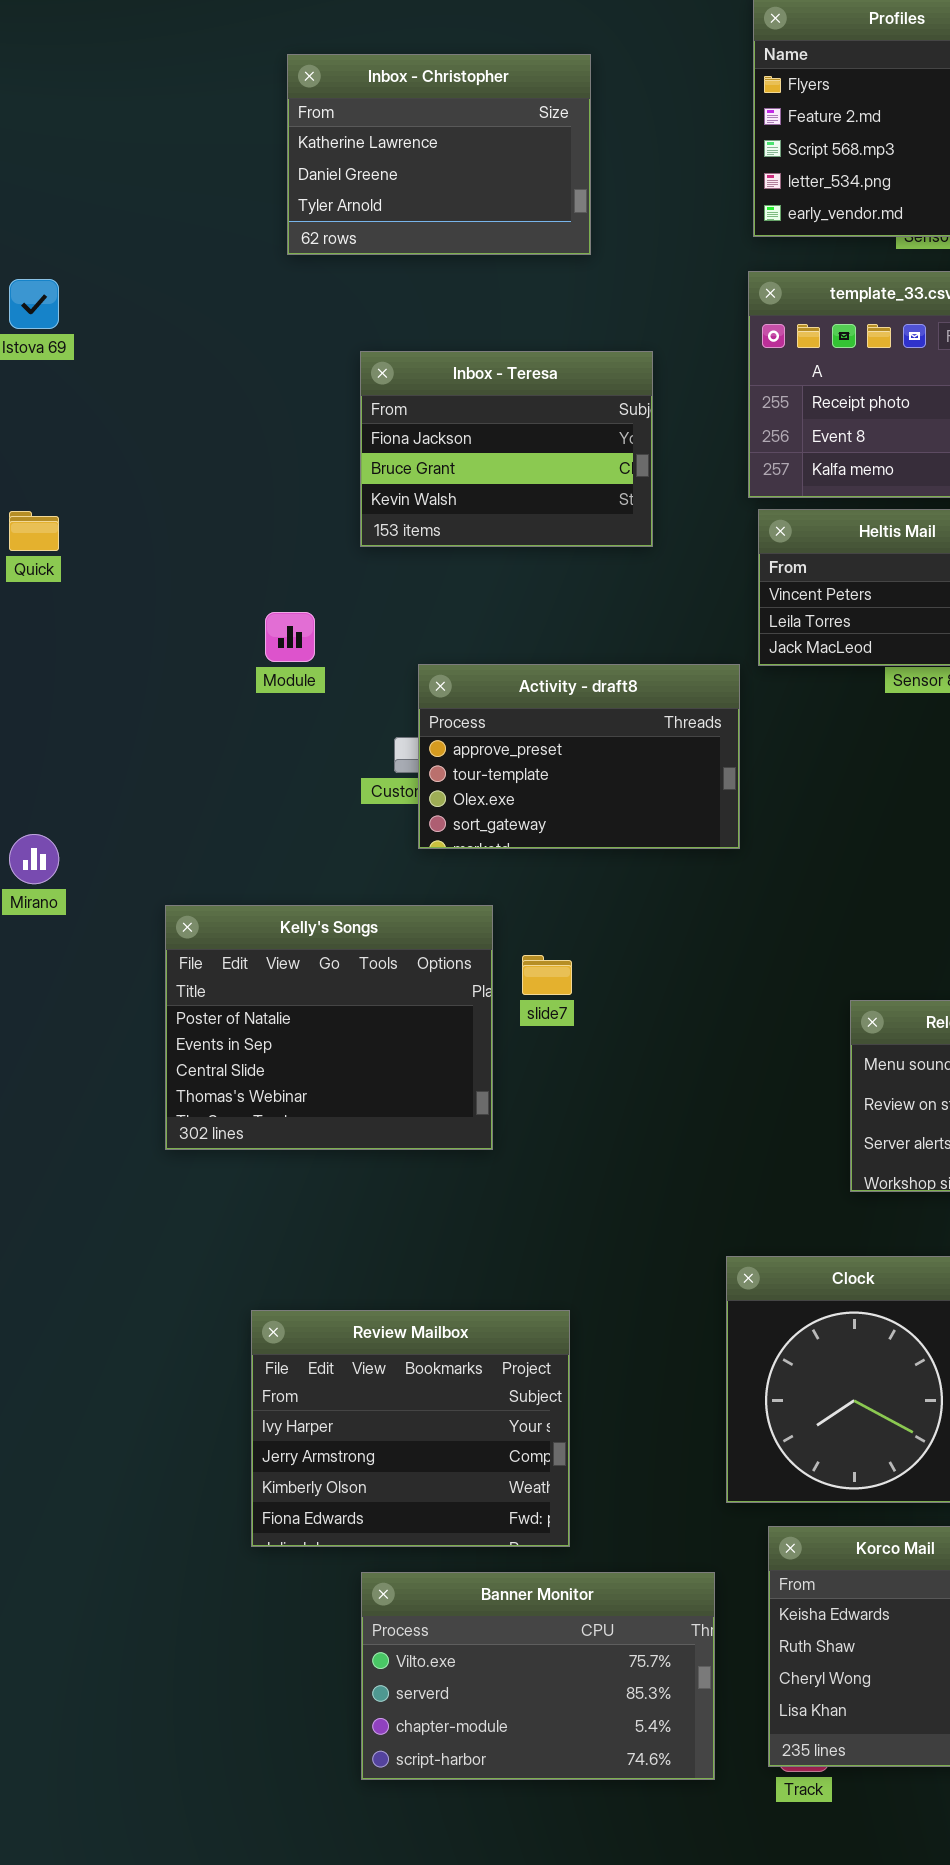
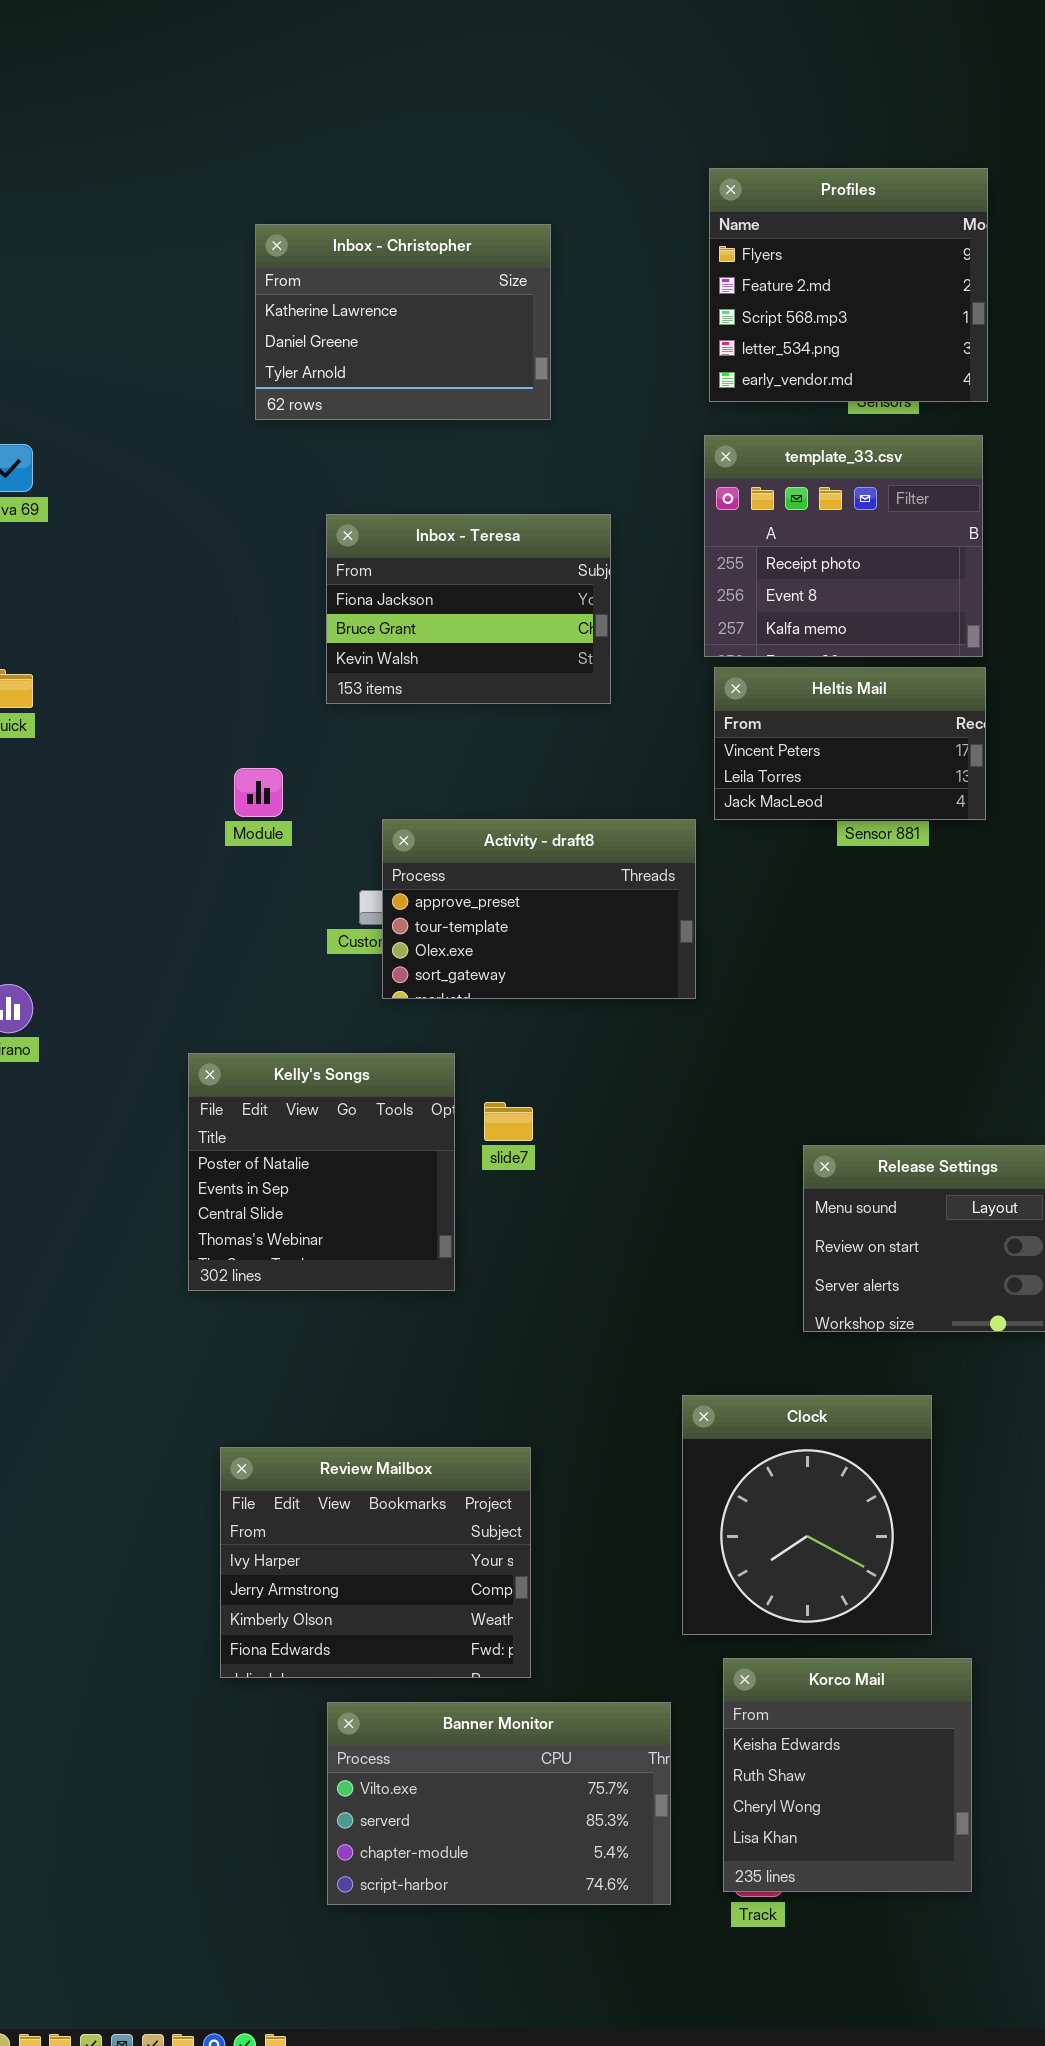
Kelly's Songs: [165,905,493,1150] -> [188,1053,455,1291], resized

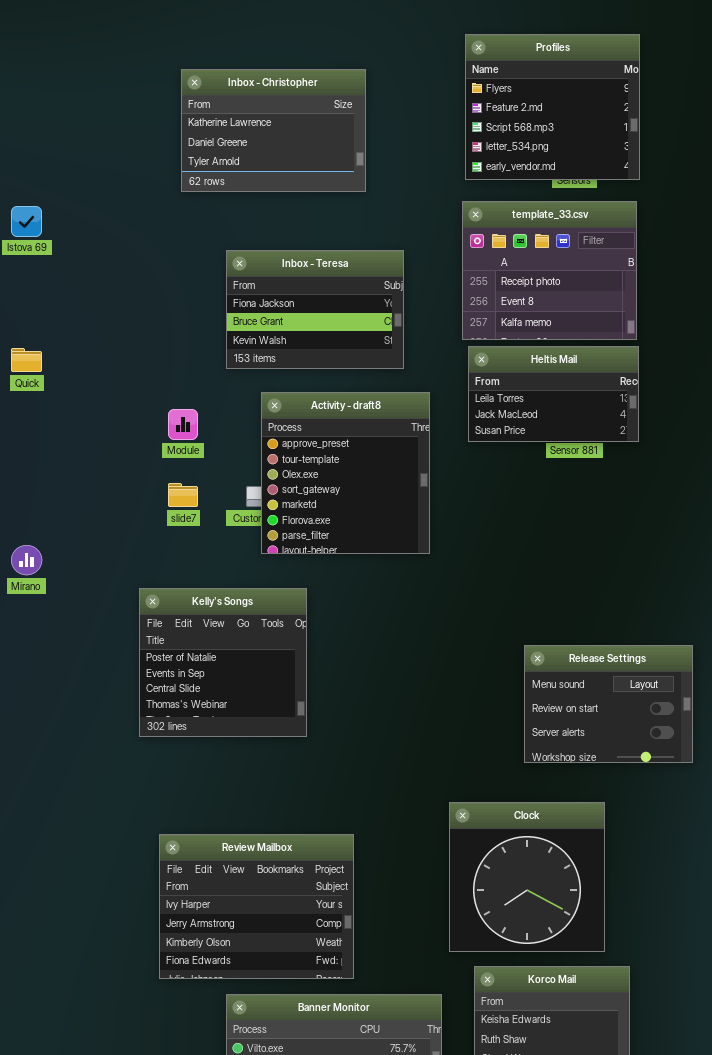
Heltis Mail: [714,667,986,820] -> [468,346,639,442], scrolled down 1 row
Activity - draft8: [382,819,696,999] -> [261,392,430,554], resized
slide7: [484,1102,533,1141] -> [168,483,198,507], moved

